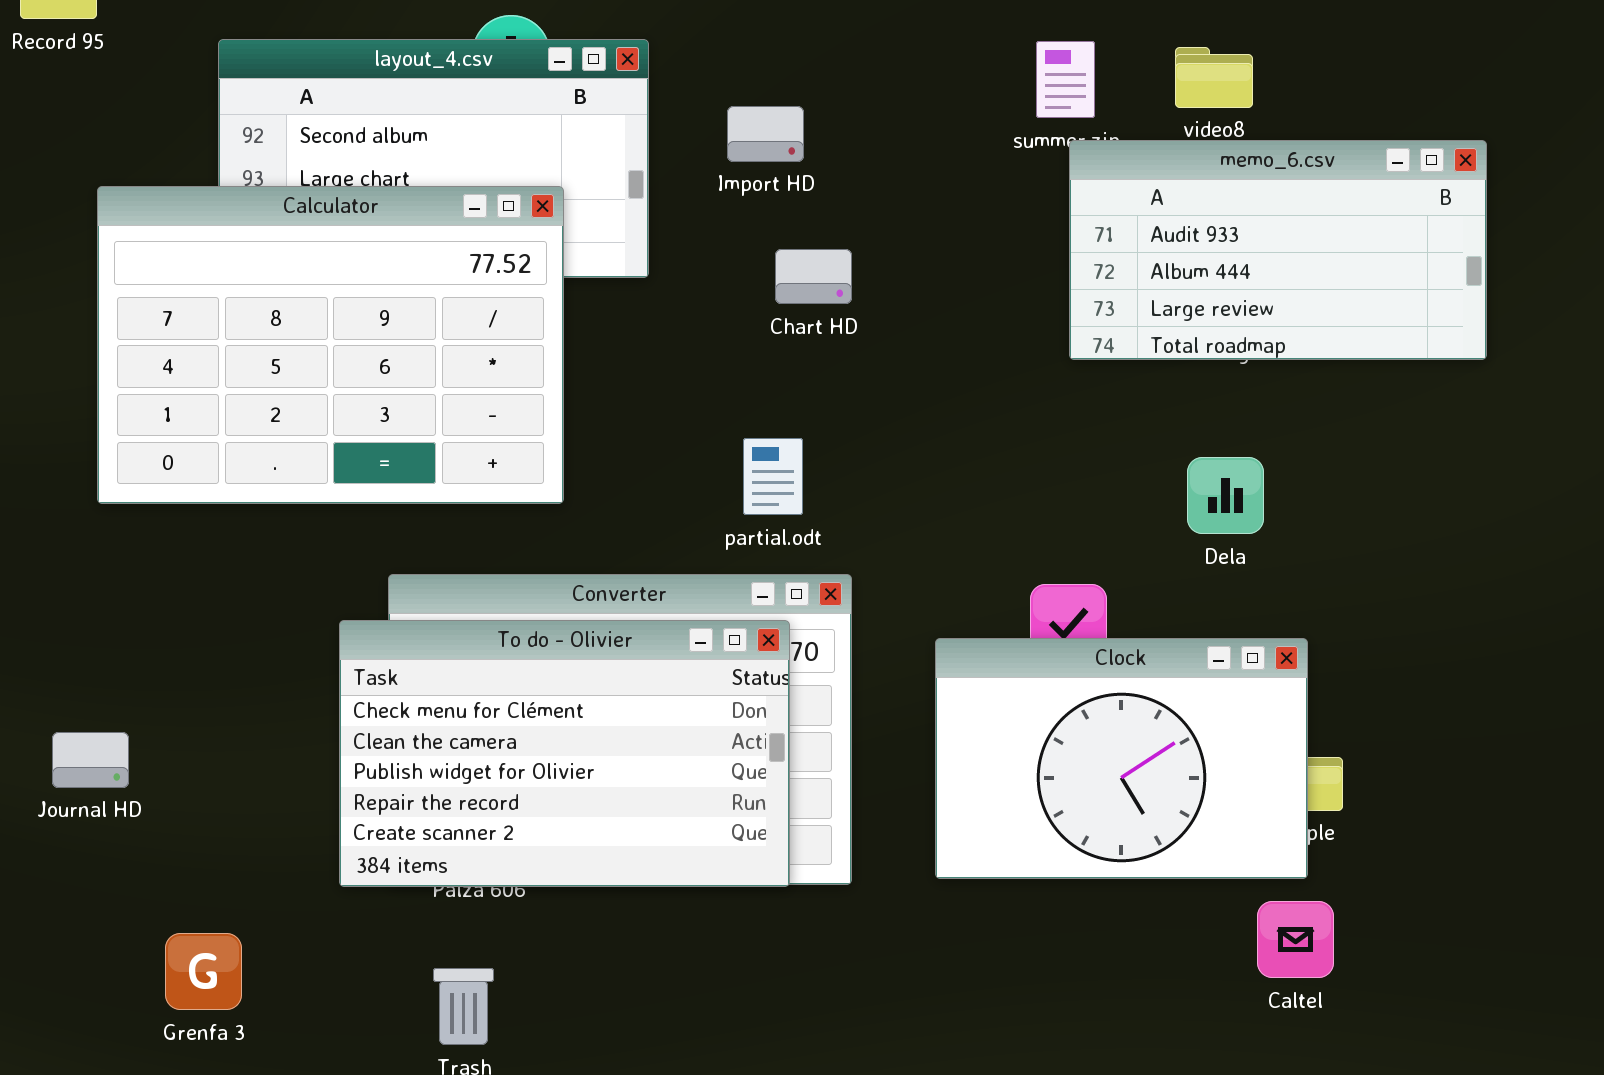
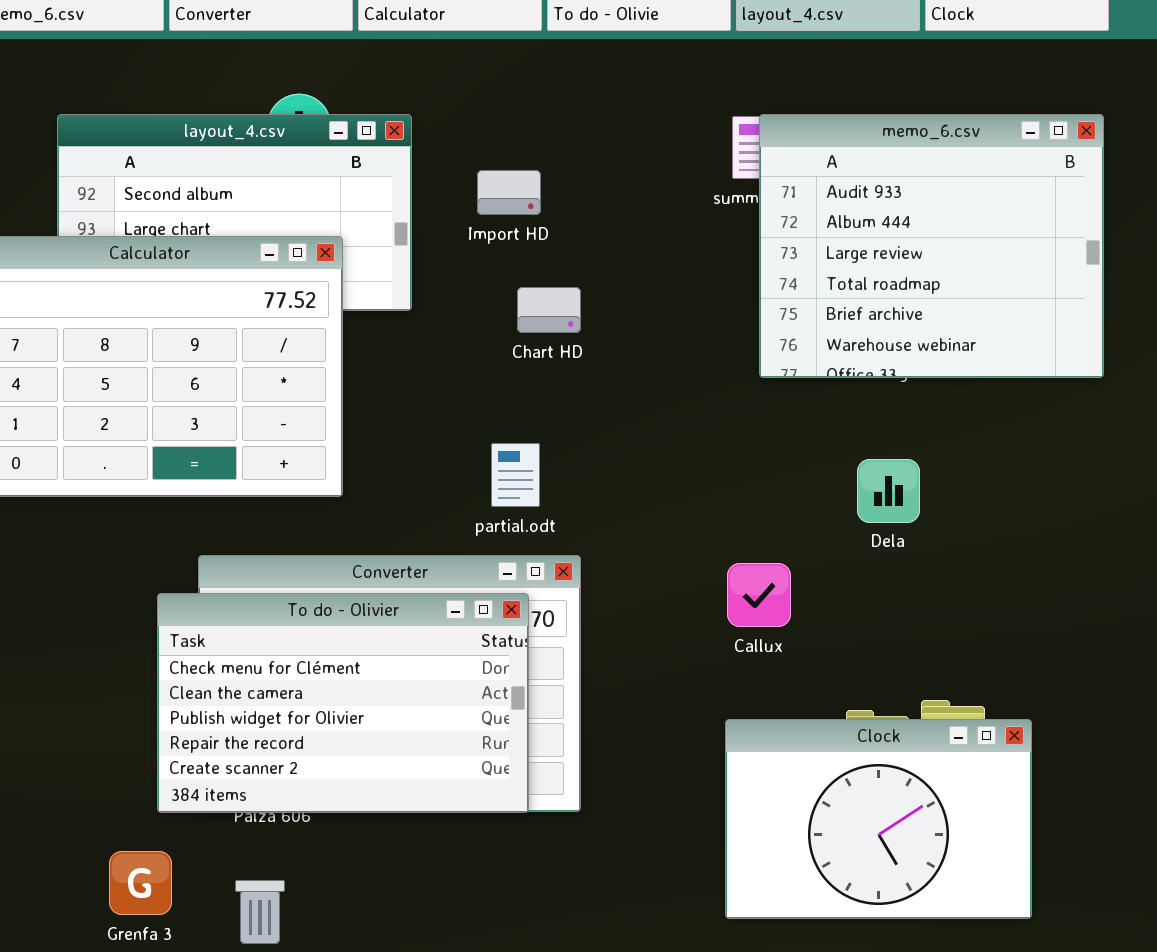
memo_6.csv: [1069,140,1487,360] -> [759,114,1104,378], resized
Clock: [935,638,1308,879] -> [725,719,1032,919], moved
Grenfa 3: [165,933,242,1010] -> [109,851,172,915], moved

